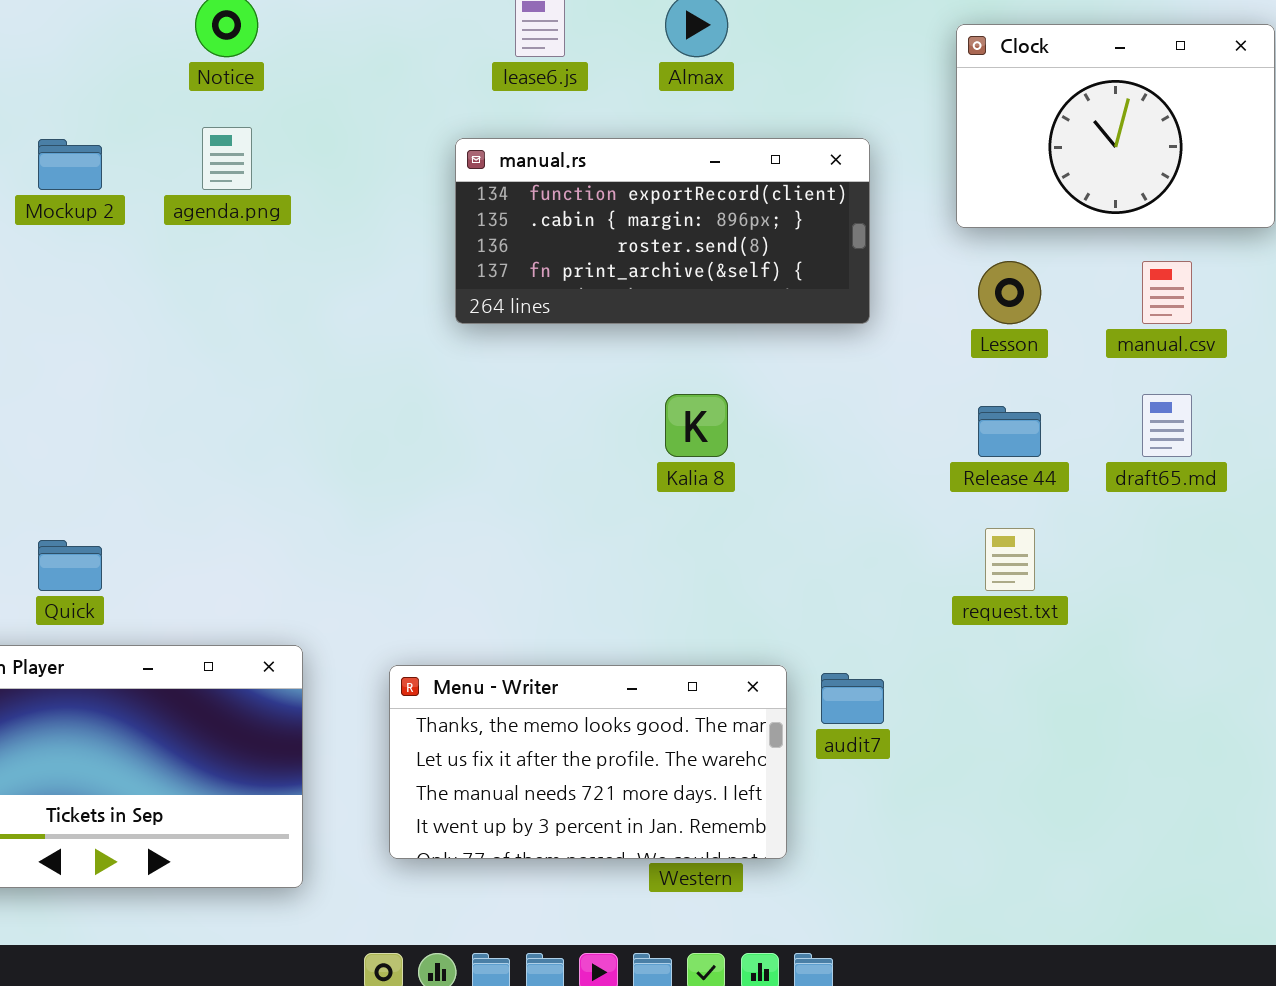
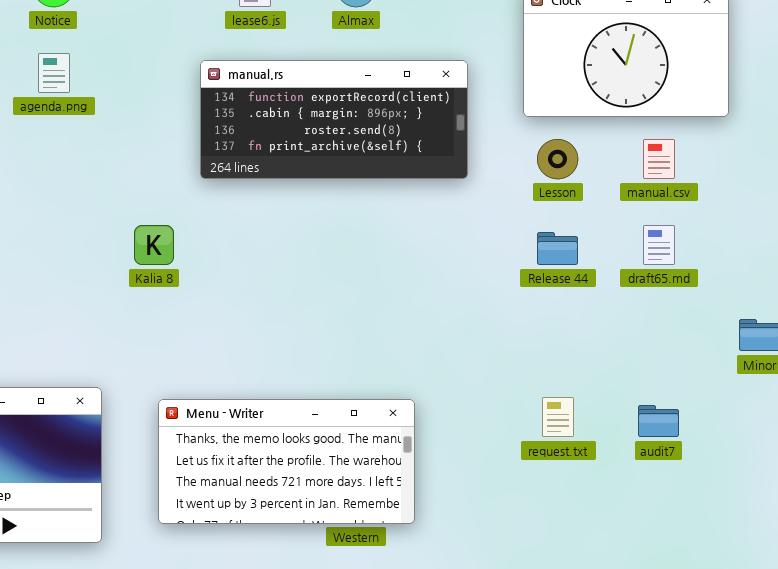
Kalia 8: [665,394,728,457] -> [134,225,174,265], moved
request.txt: [985,528,1035,591] -> [542,397,574,437], moved
audit7: [821,673,884,724] -> [638,405,679,437], moved

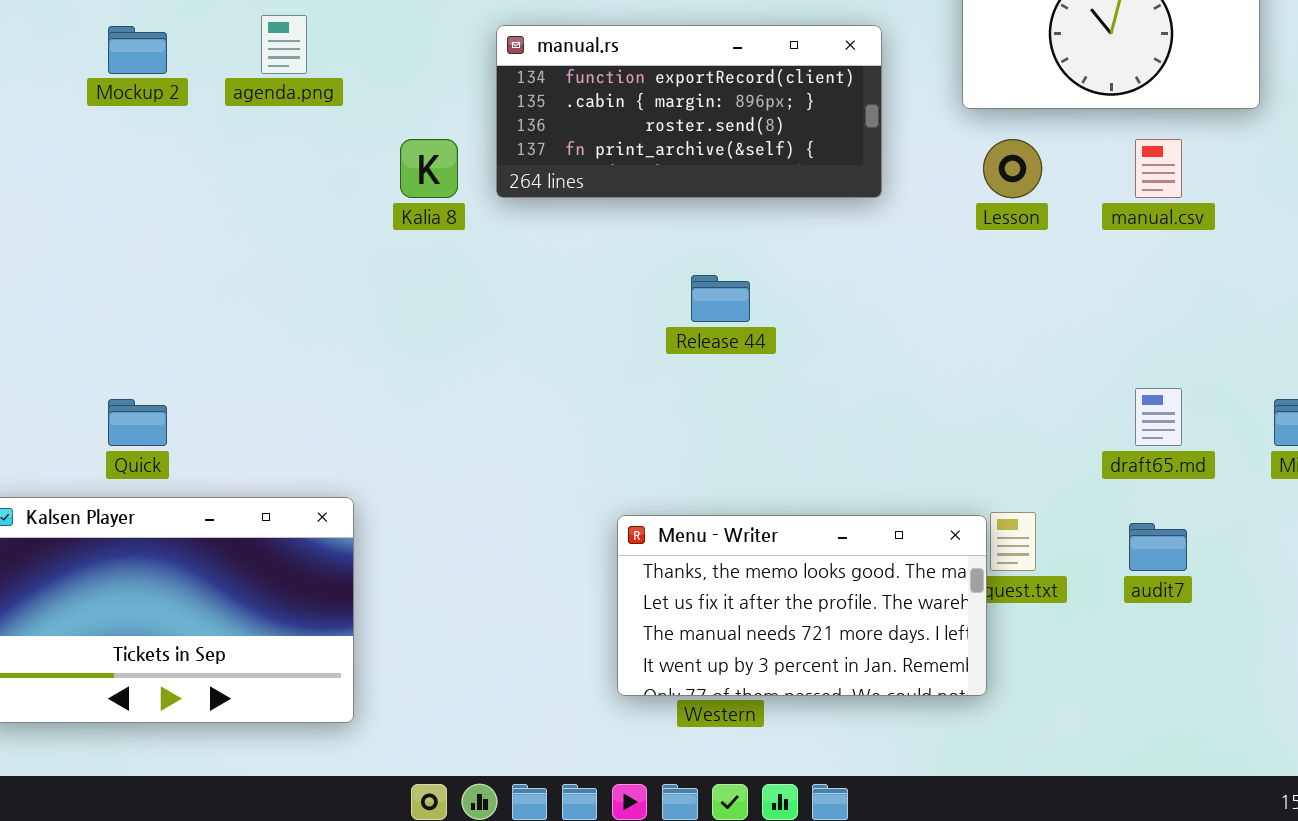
Kalia 8: [134,225,174,265] -> [400,139,458,198], moved
draft65.md: [643,225,675,265] -> [1135,388,1182,446], moved
Release 44: [537,232,578,265] -> [691,275,750,322], moved
Menu - Writer: [158,399,415,524] -> [617,515,987,696], moved

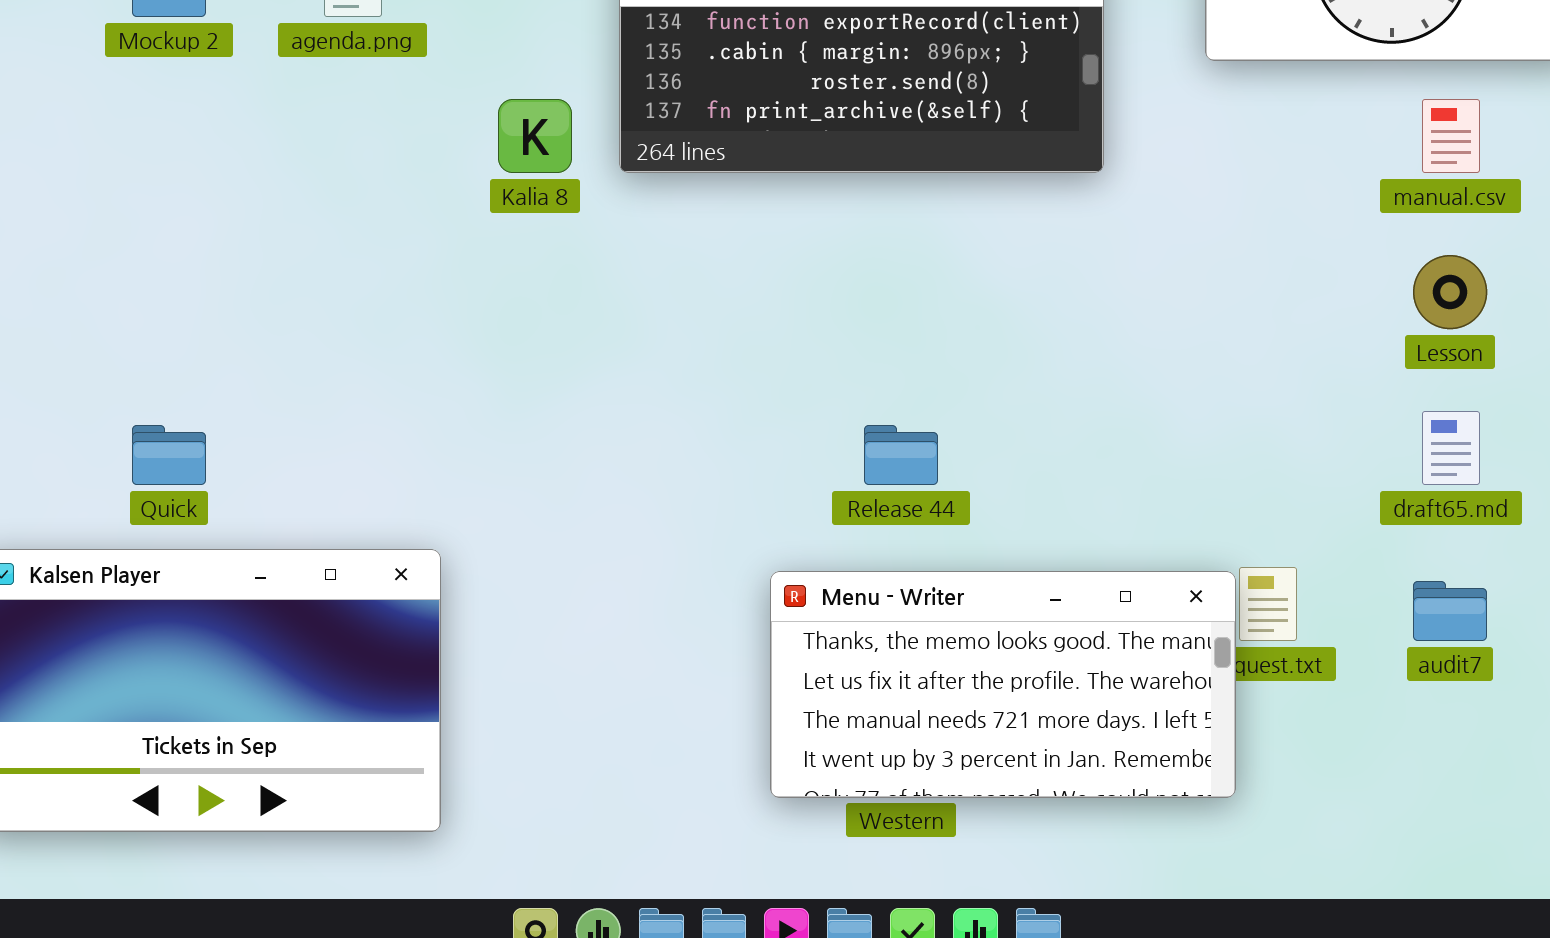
Lesson: [983,139,1042,198] -> [1413,255,1487,329], moved
Release 44: [691,275,750,322] -> [864,425,938,485], moved

